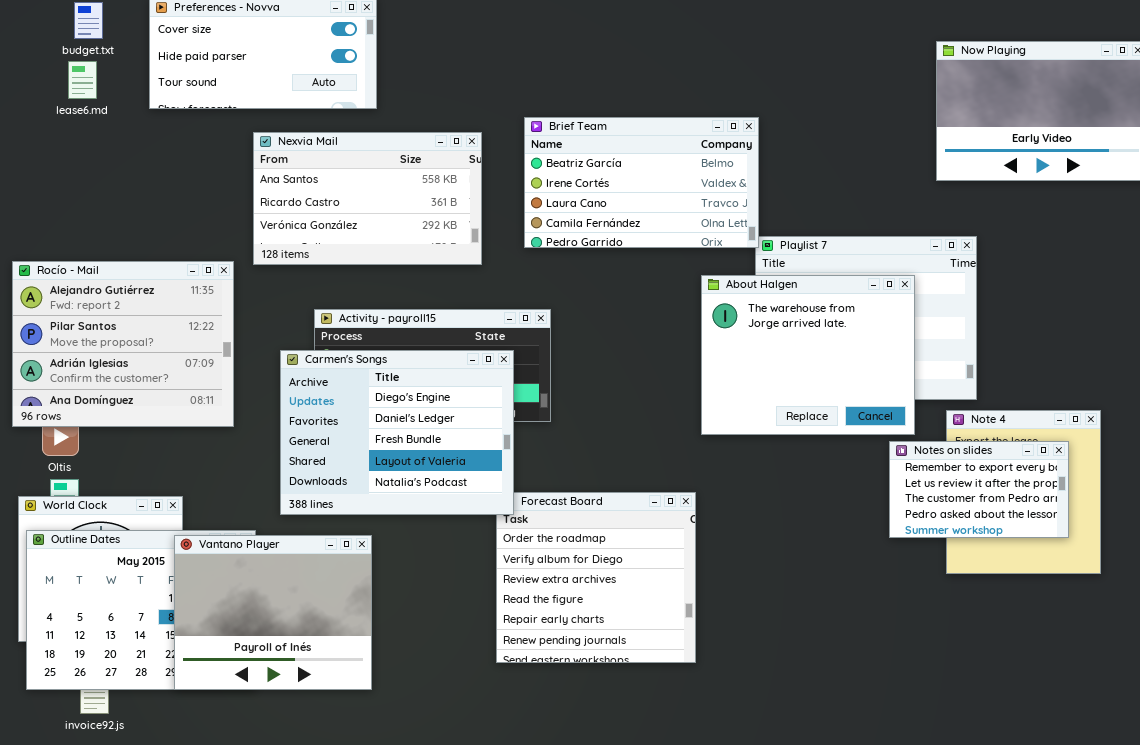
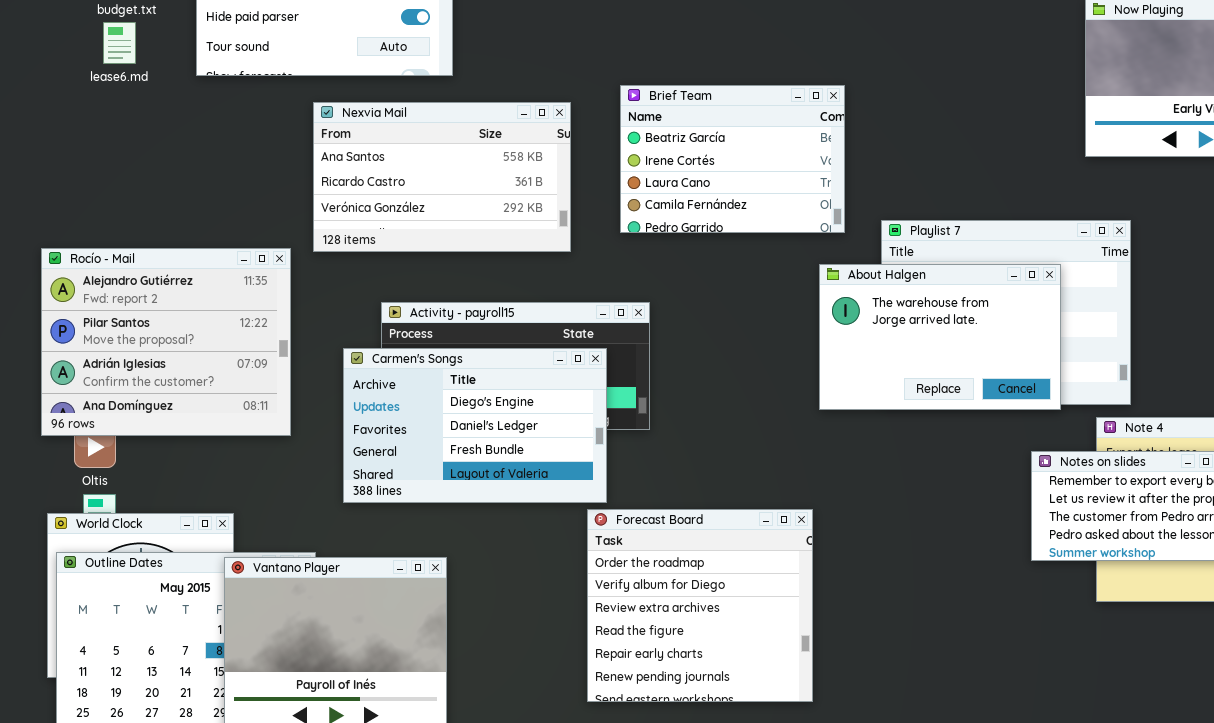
Brief Team: [524,117,759,248] -> [620,85,845,233], resized
About Halgen: [701,275,915,435] -> [819,264,1061,410], resized
Carmen's Songs: [280,350,514,515] -> [343,348,607,503], resized

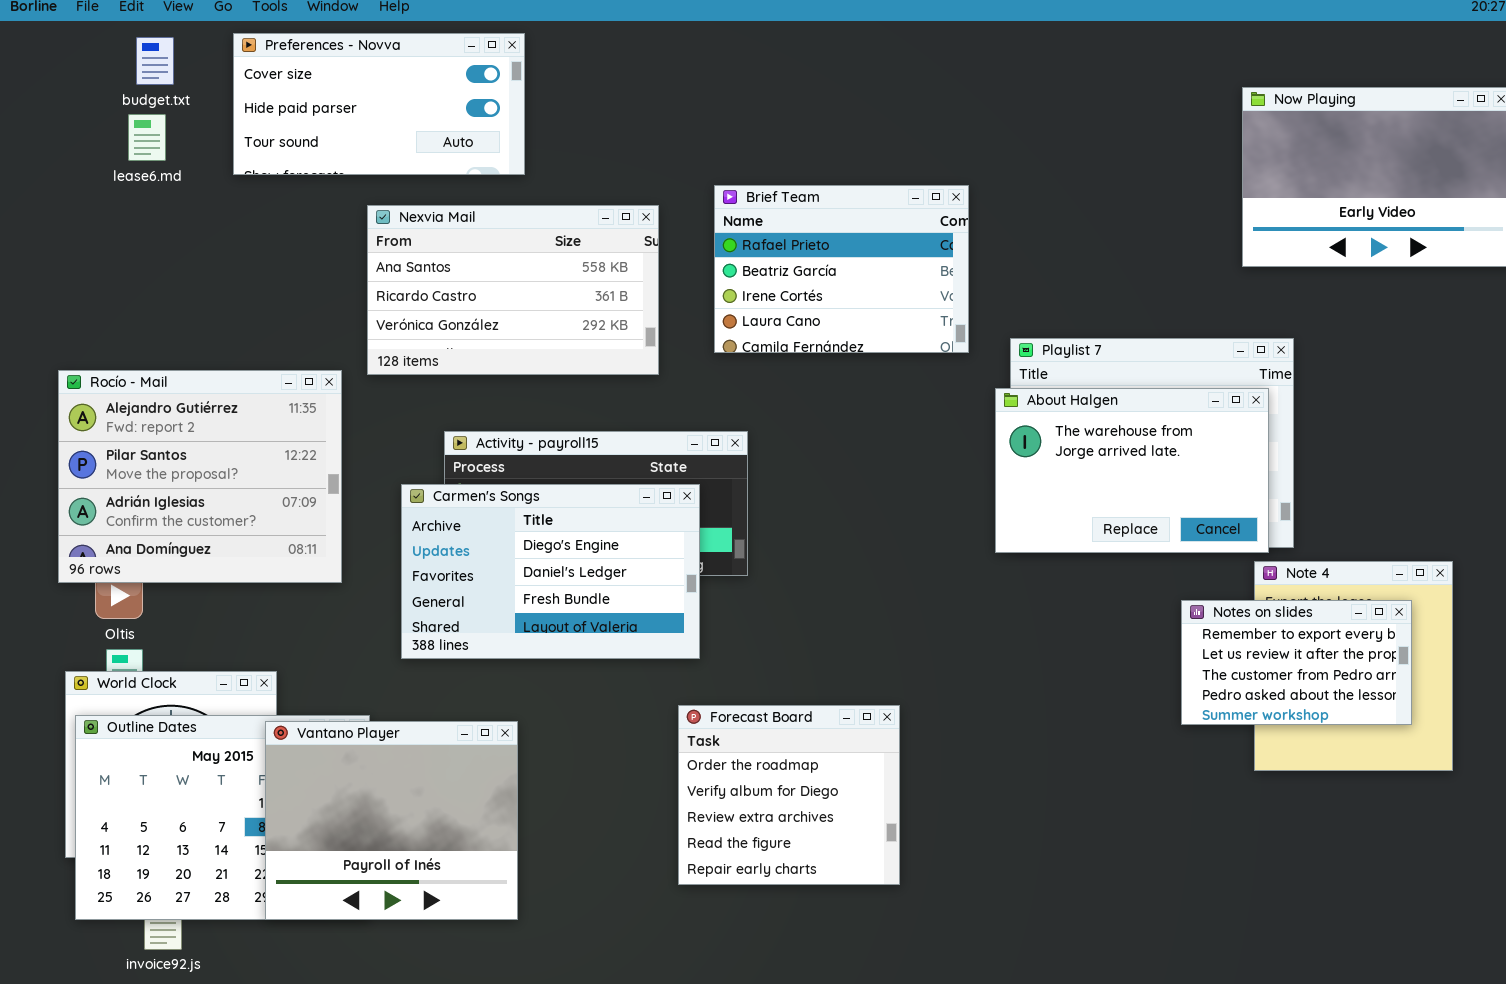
Brief Team: [620,85,845,233] -> [714,185,969,353], scrolled up 1 row
About Halgen: [819,264,1061,410] -> [995,388,1269,553], moved
Forecast Board: [587,509,813,702] -> [678,705,900,885], resized

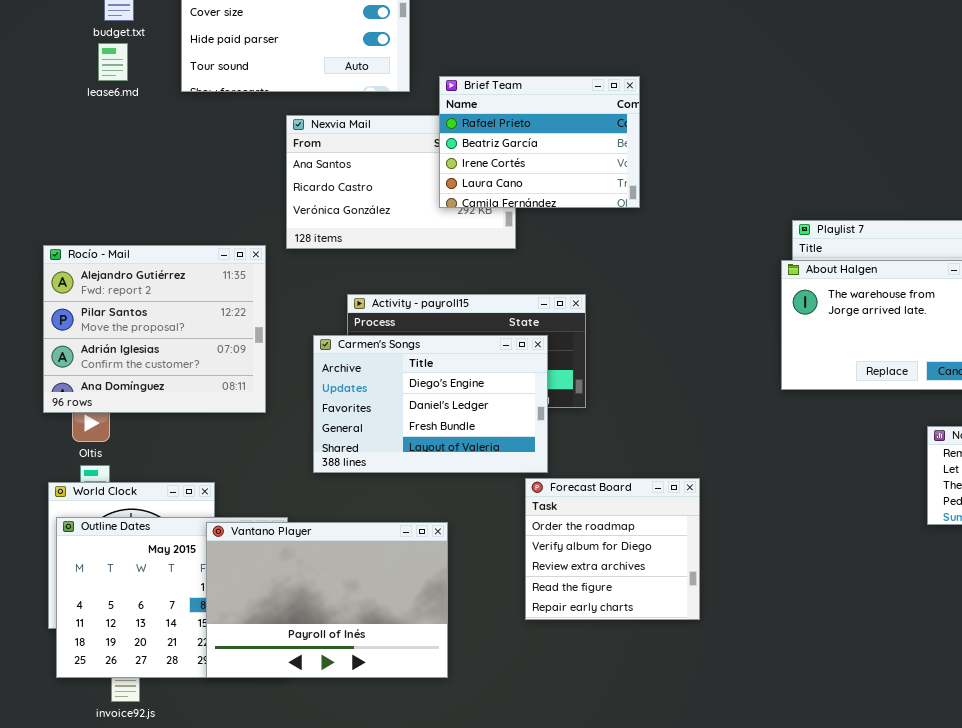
Brief Team: [714,185,969,353] -> [439,76,640,208], moved
Forecast Board: [678,705,900,885] -> [525,478,700,620], moved
Vantano Player: [265,721,518,920] -> [206,522,448,678], resized

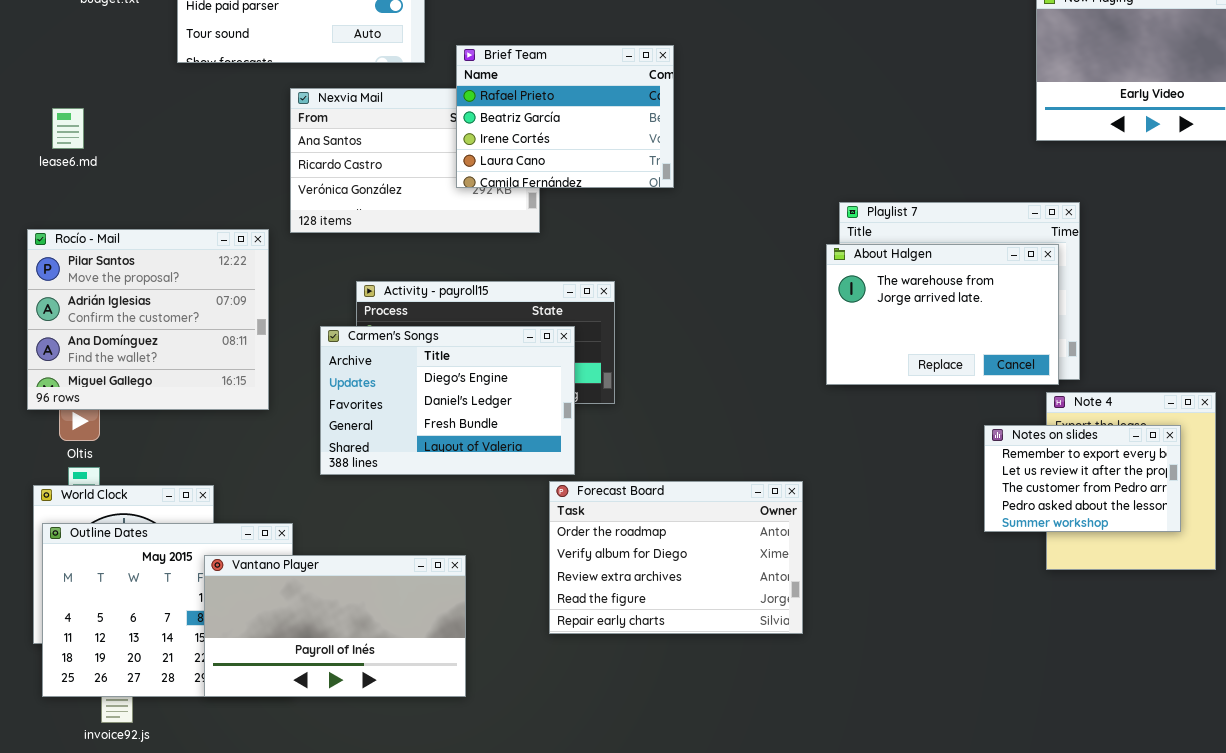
lease6.md: [98,43,128,81] -> [52,108,84,149], moved
Rocío - Mail: [43,245,266,413] -> [27,229,269,410], scrolled down 1 row
Forecast Board: [525,478,700,620] -> [549,481,803,634], resized
Vantano Player: [206,522,448,678] -> [204,555,466,697], resized

